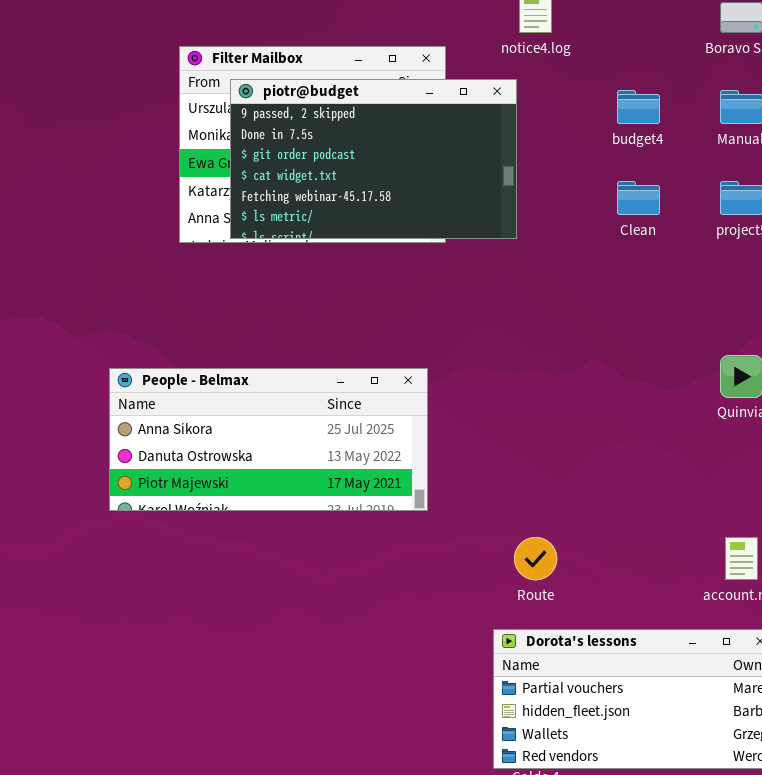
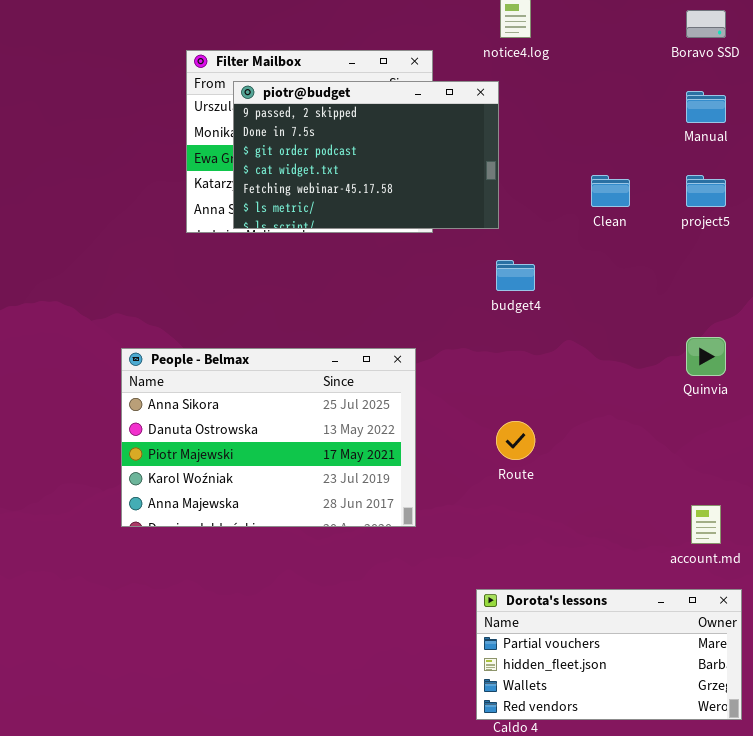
budget4: [617,90,660,124] -> [496,260,535,291], moved
People - Belmax: [109,368,428,511] -> [121,348,416,527], resized
Route: [514,537,557,580] -> [496,421,535,460], moved

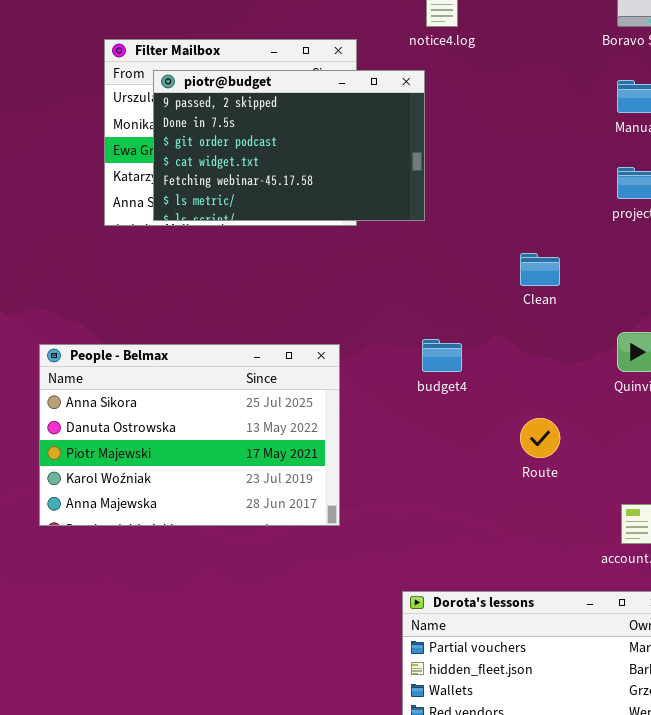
Clean: [591,175,630,207] -> [520,253,560,286], moved
budget4: [496,260,535,291] -> [422,339,462,372], moved
Route: [496,421,535,460] -> [520,418,560,458], moved

